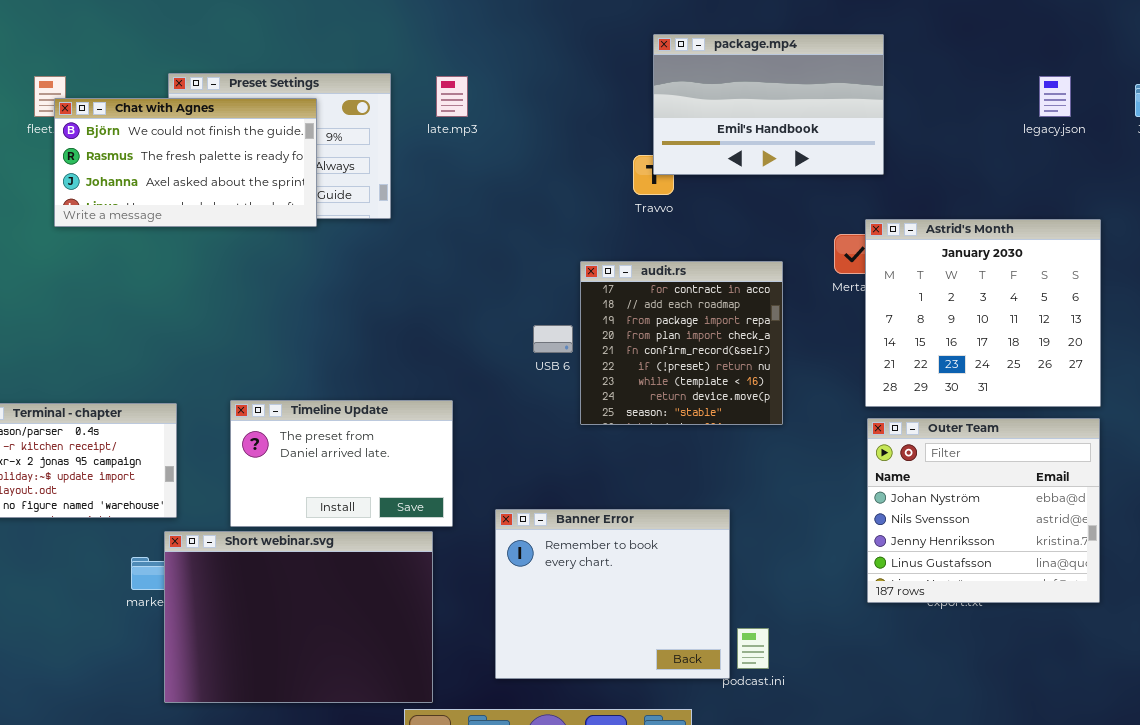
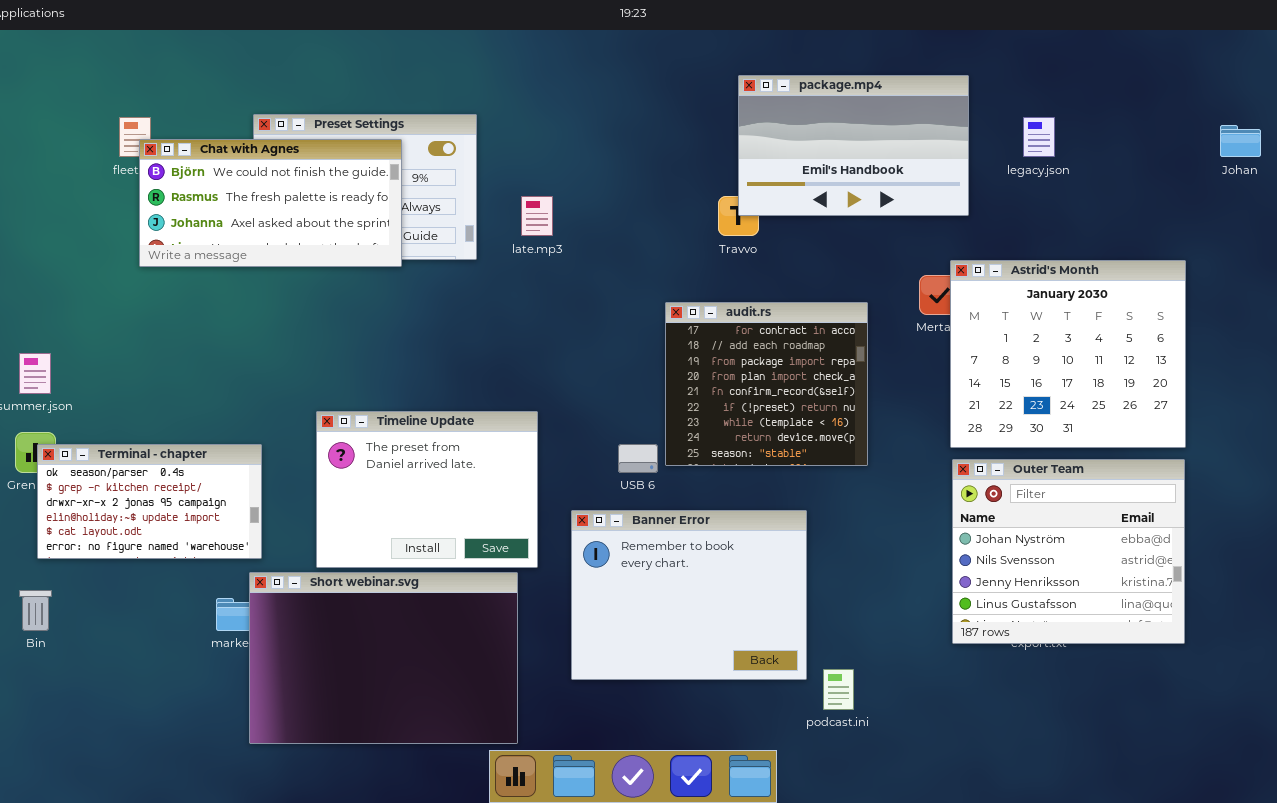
late.mp3: [436,76,468,117] -> [521,196,553,236], moved
legacy.json: [1039,76,1071,117] -> [1023,117,1055,157], moved
USB 6: [533,325,573,353] -> [618,444,658,473], moved
Timeline Update: [230,400,453,527] -> [316,411,538,568], resized
Banner Error: [495,509,730,679] -> [571,510,807,680], moved

